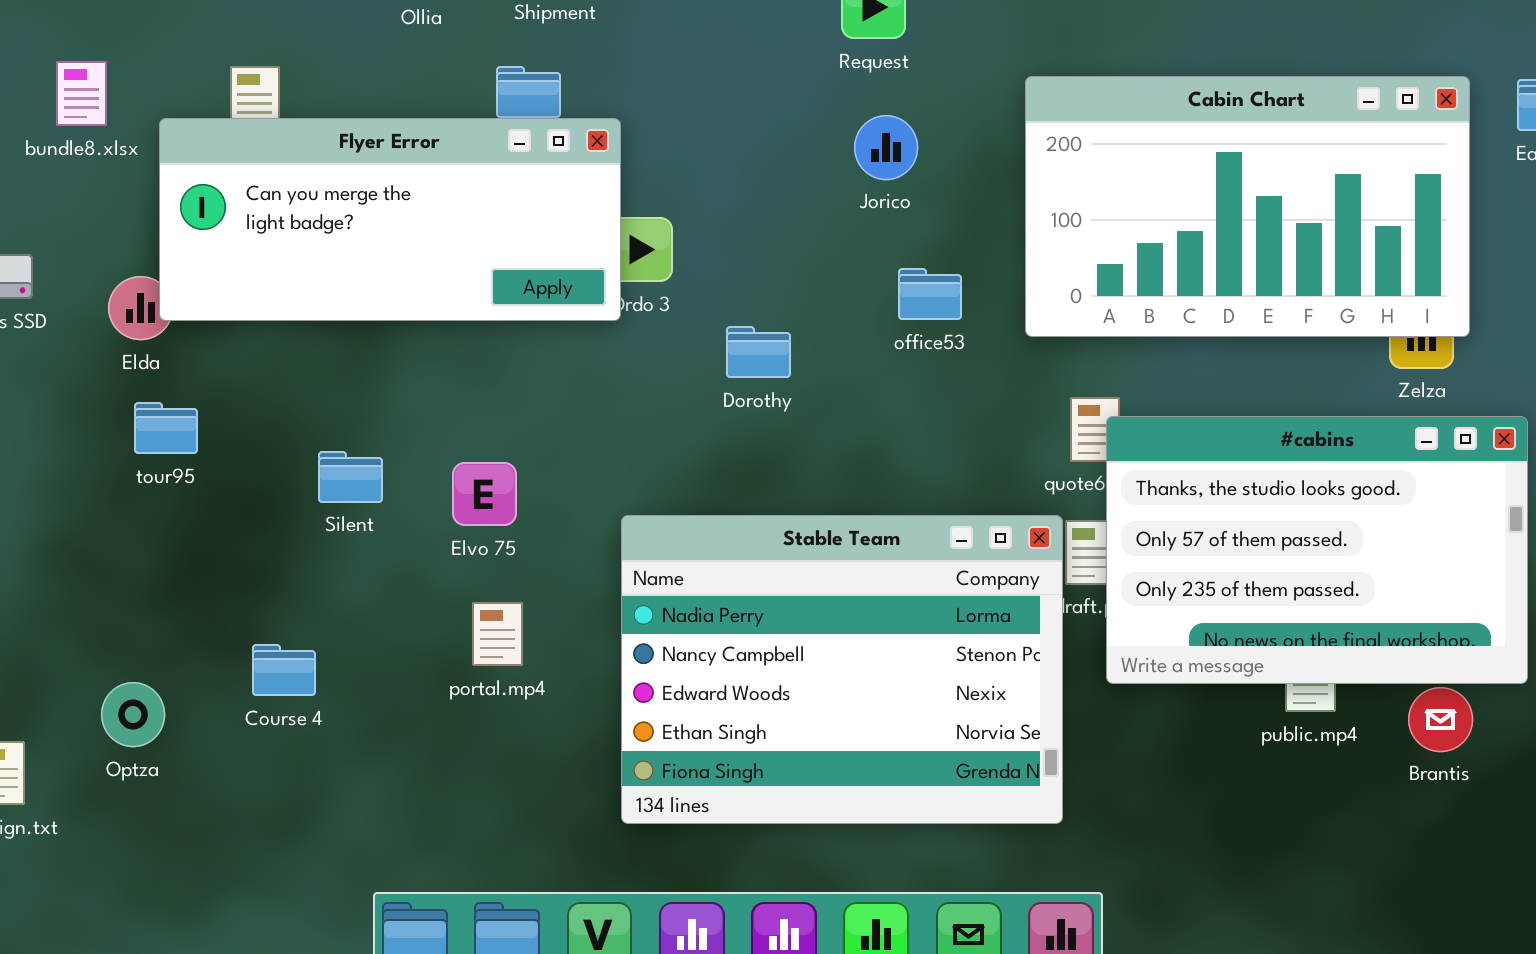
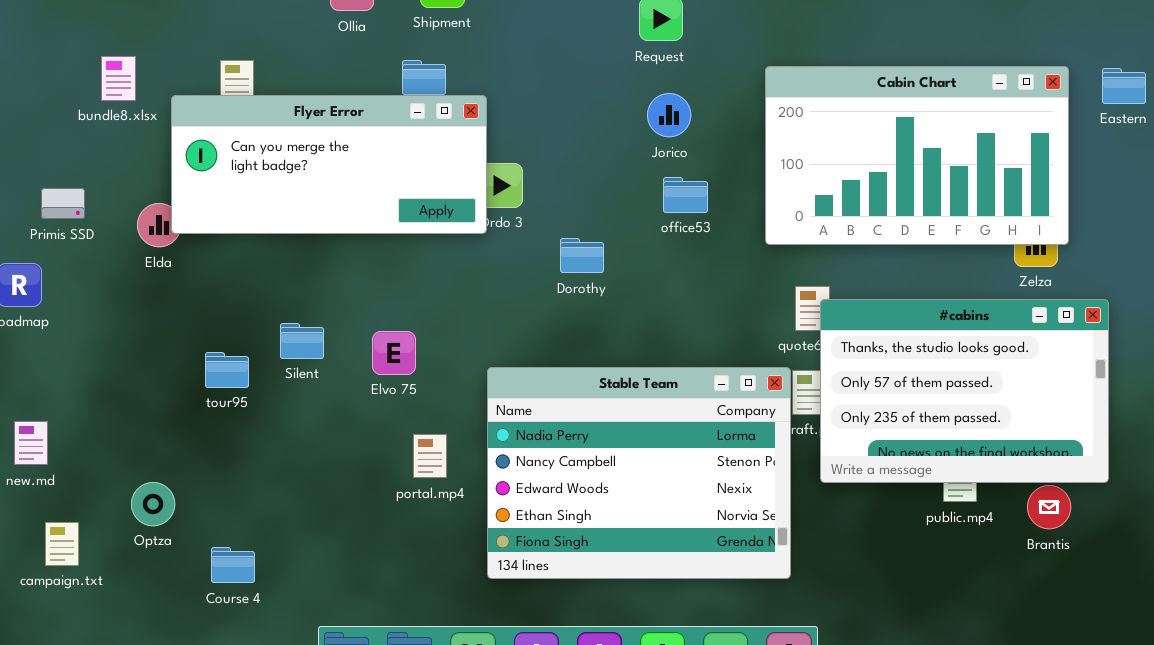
office53: [898,268,962,320] -> [663,177,708,213], moved
tour95: [134,402,198,454] -> [205,352,249,388], moved
portal.mp4: [472,602,523,666] -> [413,434,447,478], moved
Course 4: [252,644,316,696] -> [211,547,255,583], moved

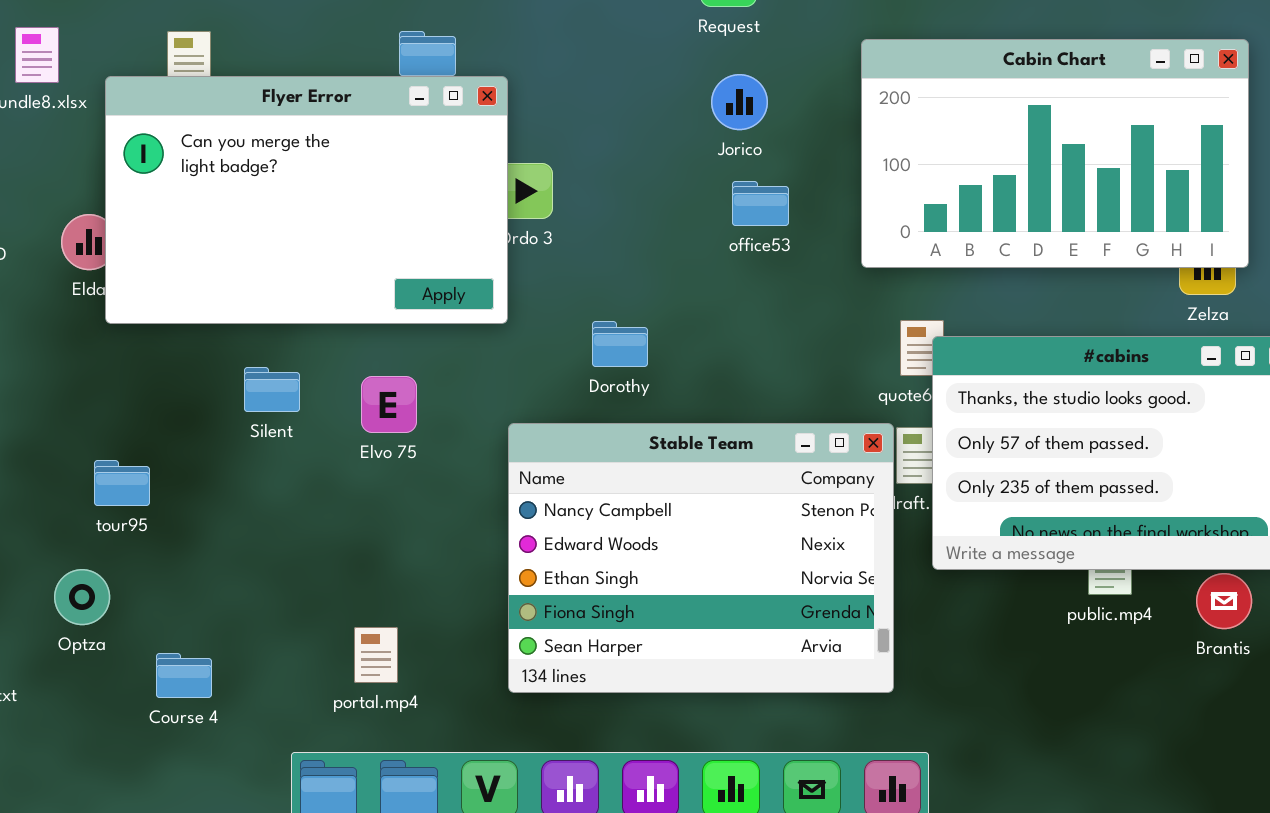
Flyer Error: [171,95,487,234] -> [105,76,508,324], resized
Dorothy: [560,238,604,273] -> [592,321,648,367], moved
tour95: [205,352,249,388] -> [94,460,150,506], moved
Stable Team: [487,367,791,579] -> [508,423,894,693], scrolled down 1 row
portal.mp4: [413,434,447,478] -> [354,627,398,683], moved

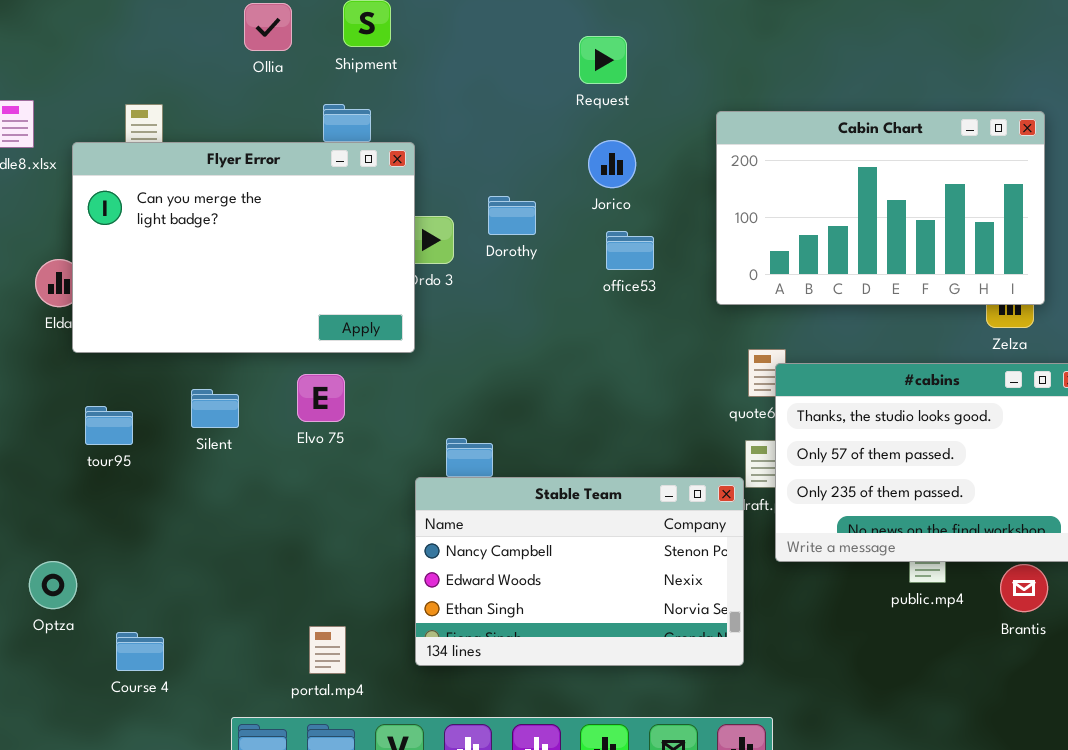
Dorothy: [592,321,648,367] -> [488,196,536,235], moved
Elvo 75: [361,376,417,433] -> [297,374,345,422], moved
Stable Team: [508,423,894,693] -> [415,477,744,666], resized
tour95: [94,460,150,506] -> [85,406,133,445], moved
portal.mp4: [354,627,398,683] -> [309,626,346,674], moved

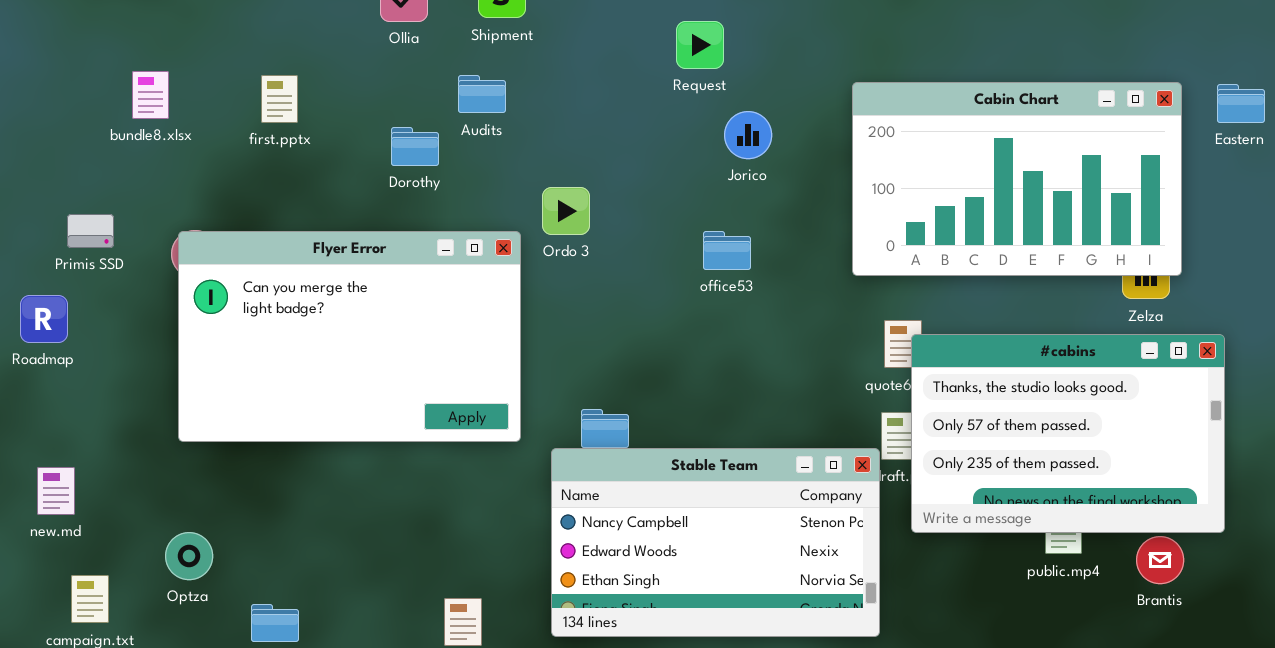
Request: [579,36,627,84] -> [676,21,724,69], moved
Flyer Error: [72,142,415,353] -> [178,231,521,442], moved
Dorothy: [488,196,536,235] -> [391,127,439,166], moved
office53: [606,231,654,270] -> [703,231,751,270], moved

